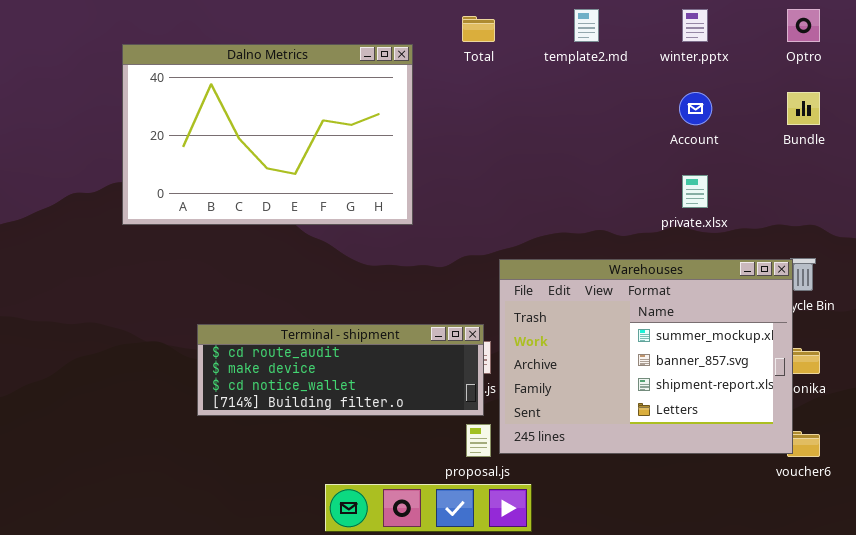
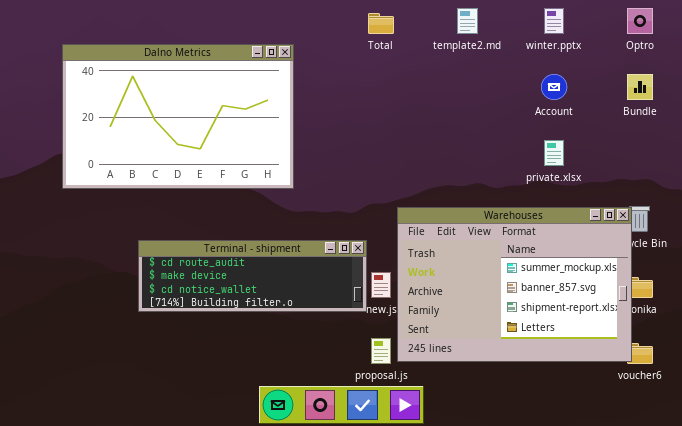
Dalno Metrics: [122,44,413,225] -> [62,44,294,189], moved
Terminal - shipment: [197,324,484,416] -> [138,240,367,312], moved

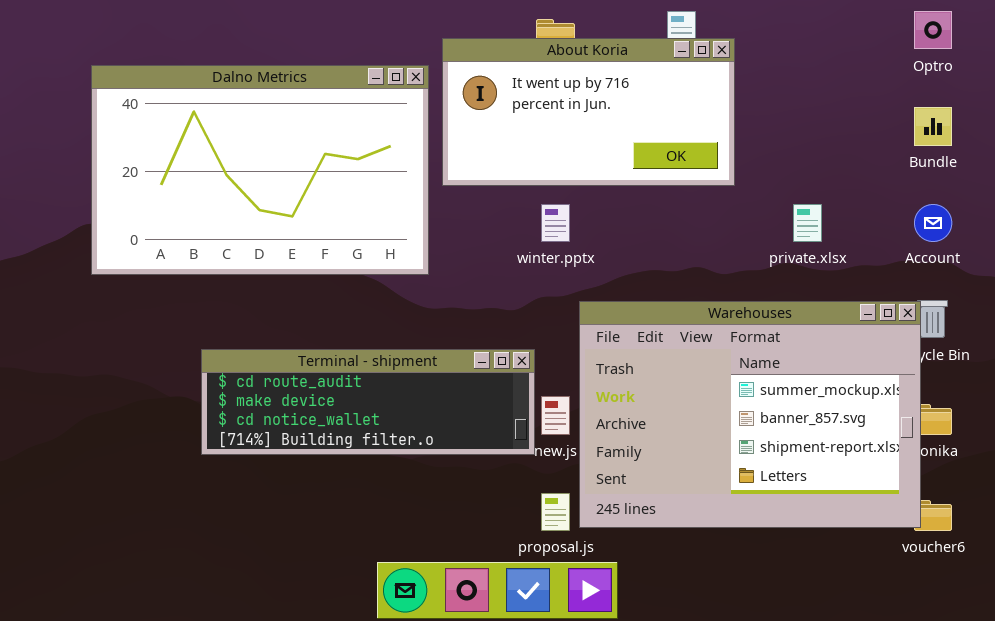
winter.pptx: [544,8,564,34] -> [541,204,570,242], moved
About Koria: none -> [442,38,735,186], opened
Account: [541,74,567,100] -> [914,204,952,242], moved

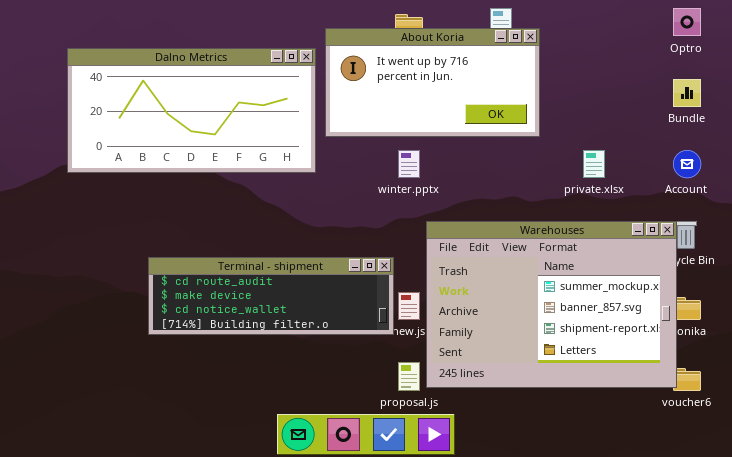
Dalno Metrics: [91,65,429,275] -> [67,48,316,173], resized

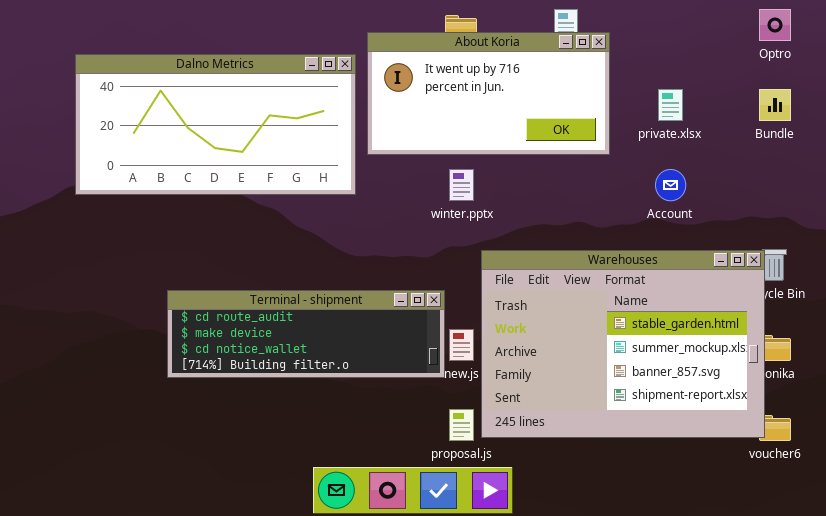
private.xlsx: [583,150,605,178] -> [658,89,683,121], moved
Account: [673,150,701,178] -> [655,169,686,201], moved
Warehouses: [426,221,677,388] -> [481,250,765,438], scrolled up 1 row

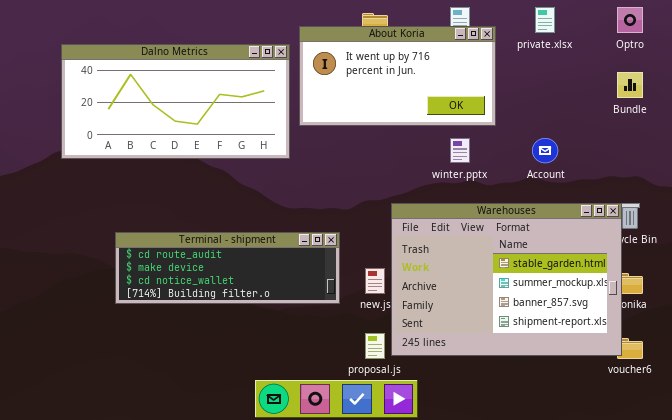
private.xlsx: [658,89,683,121] -> [535,7,555,33], moved
winter.pptx: [449,169,474,201] -> [450,138,470,163], moved
Terminal - shipment: [167,290,445,378] -> [115,232,340,304], moved

